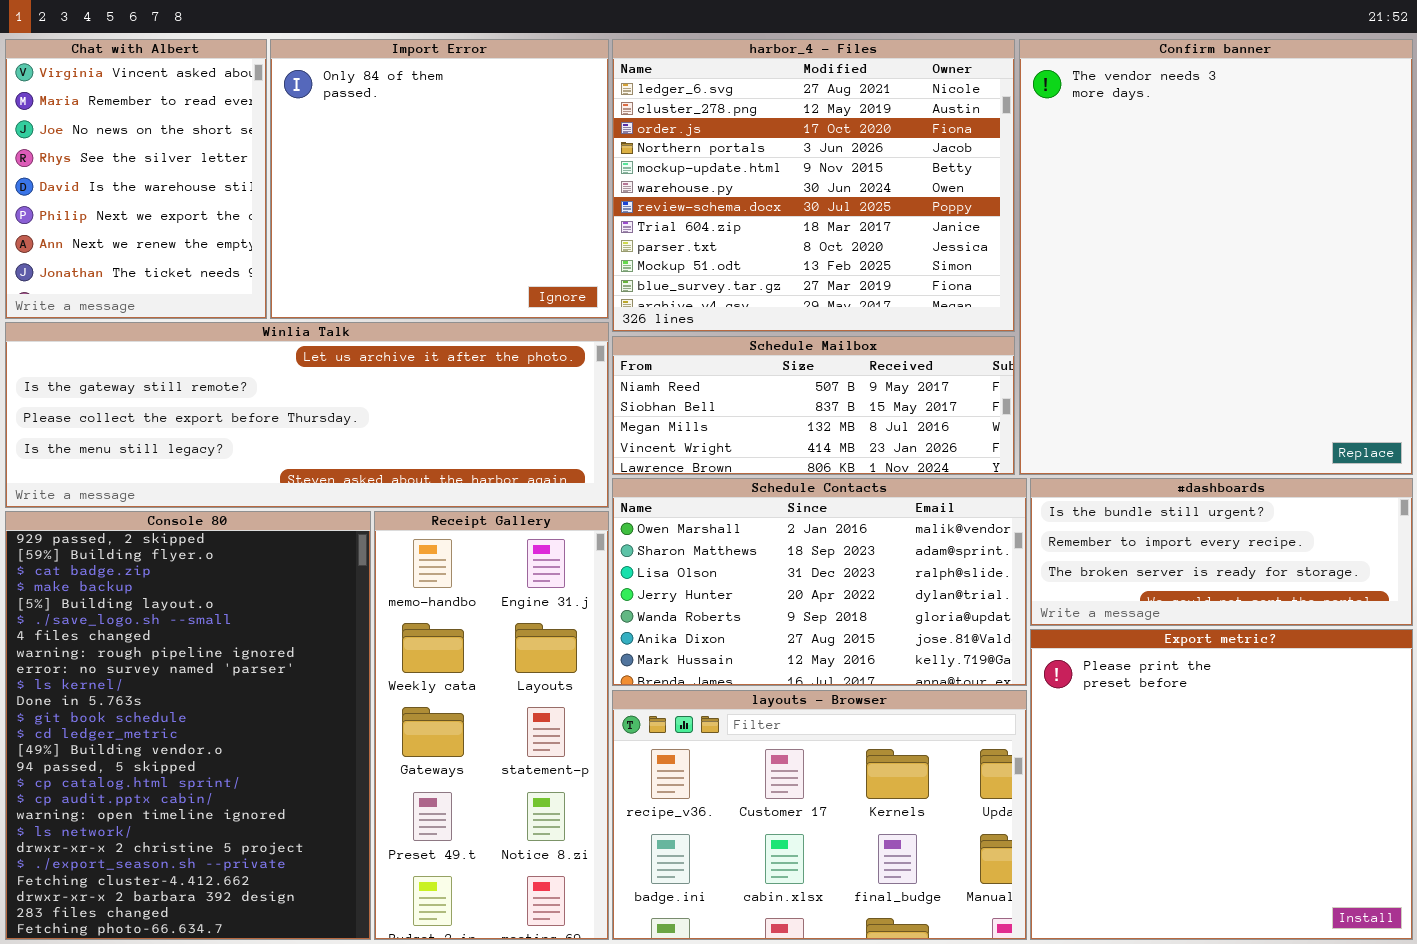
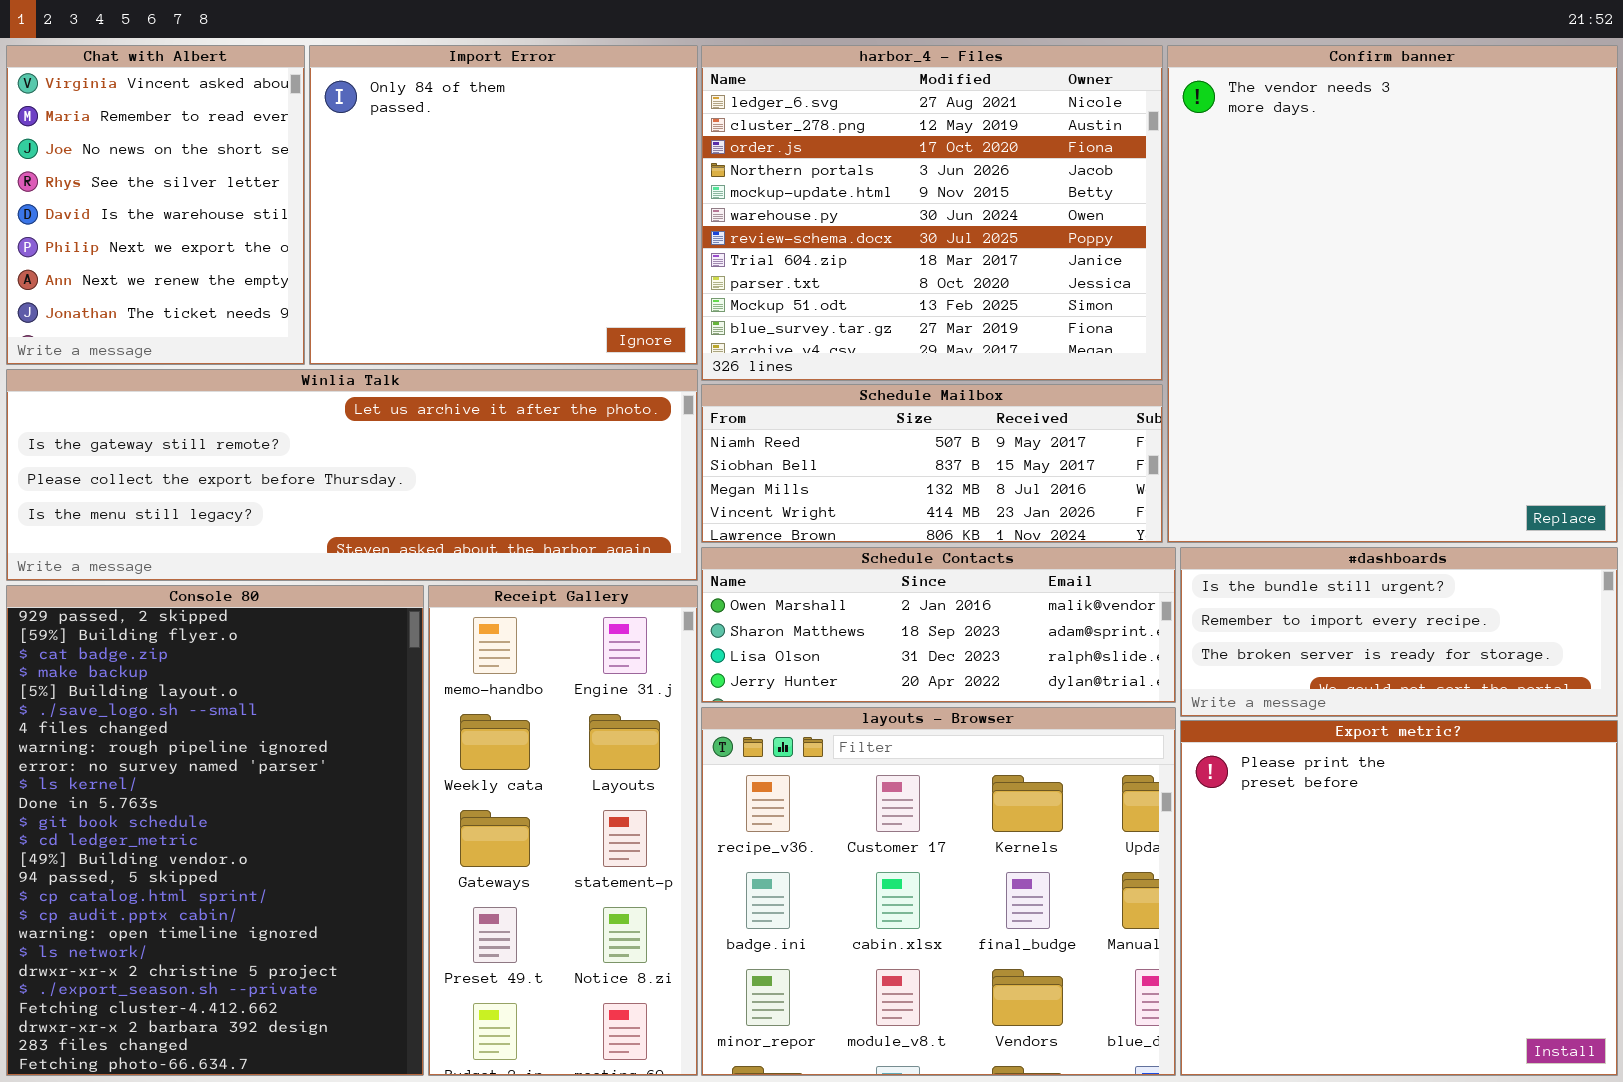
Schedule Contacts: [612,478,1027,686] -> [701,547,1176,703], resized
layouts - Browser: [612,690,1027,940] -> [701,707,1176,1076], resized

